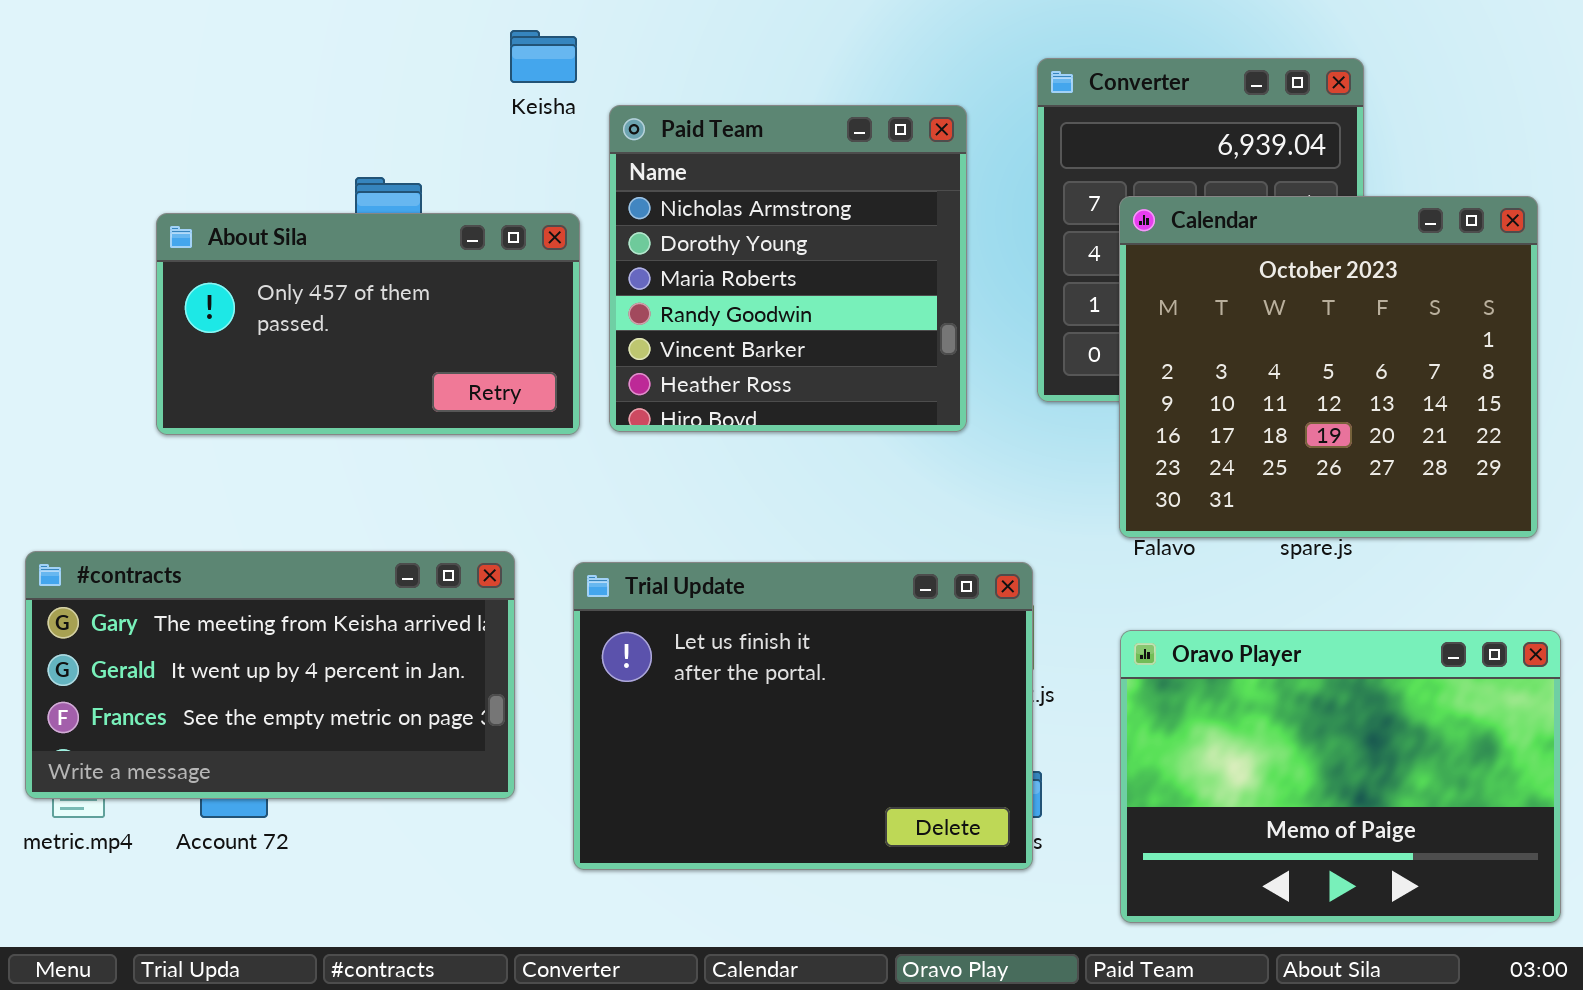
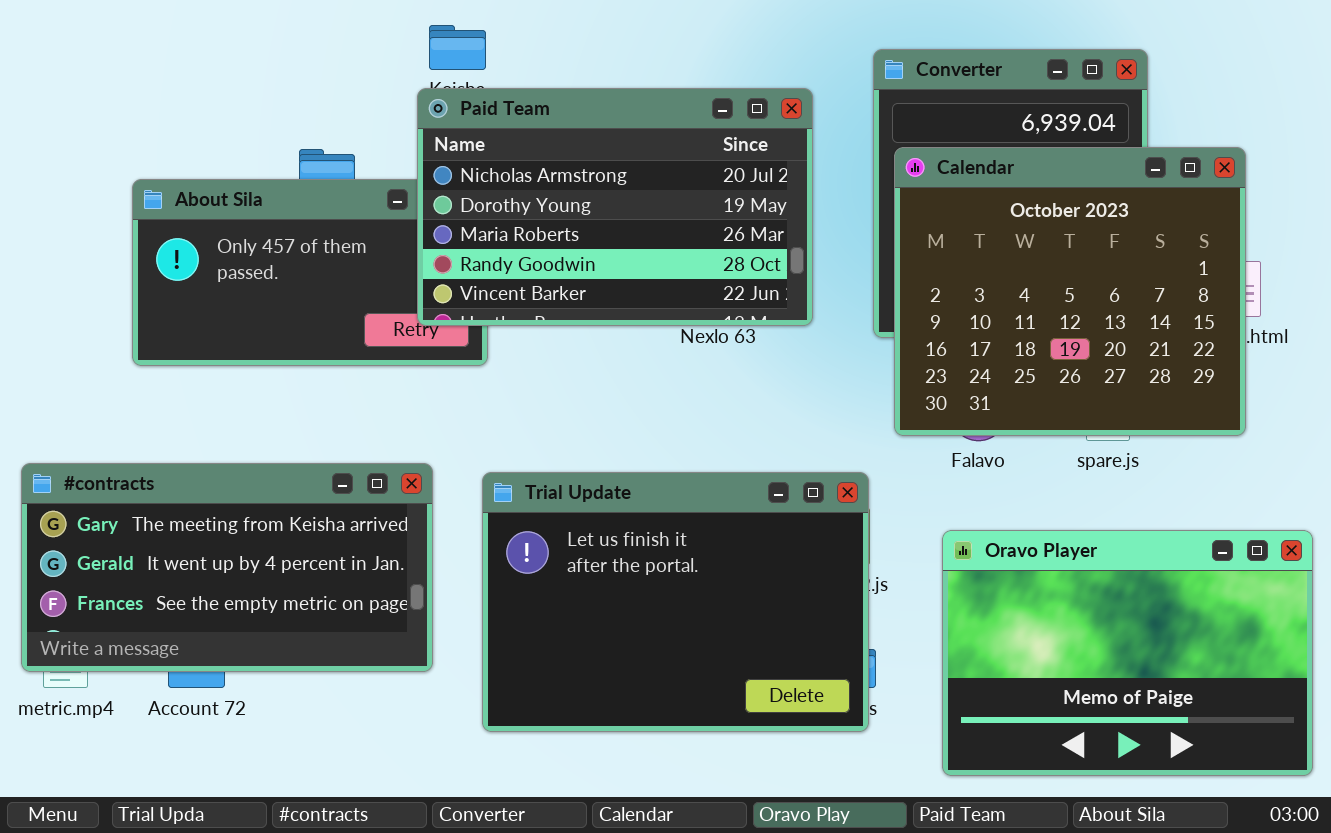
Paid Team: [609,105,967,432] -> [417,88,813,326], resized
Calendar: [1119,196,1538,538] -> [894,147,1246,436], moved

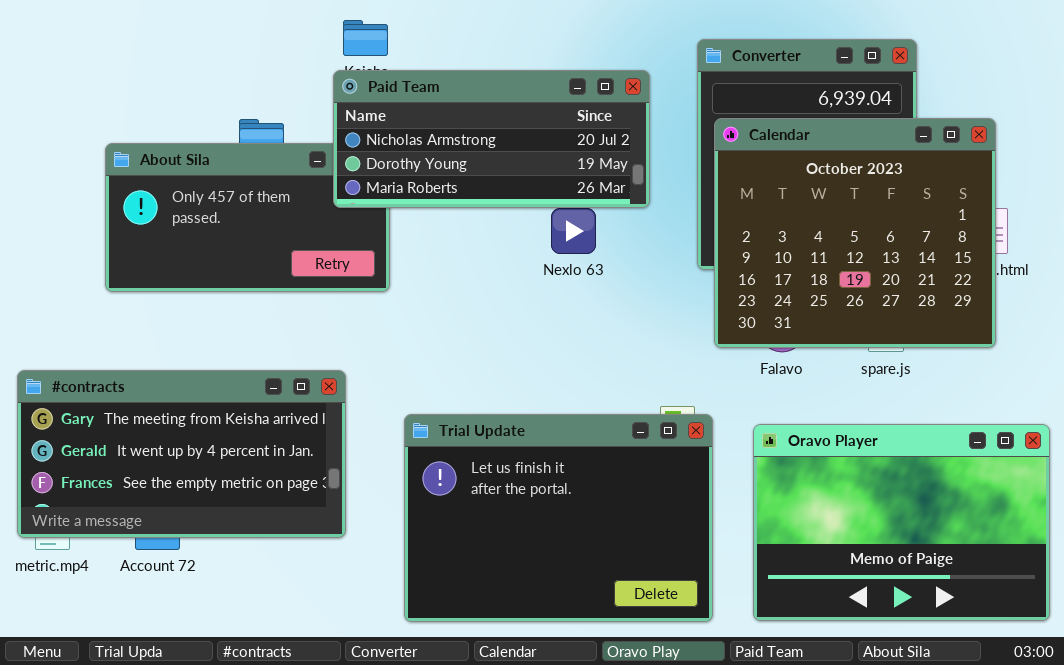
Paid Team: [417,88,813,326] -> [333,70,650,208], resized
Trial Update: [482,472,869,732] -> [404,414,713,622], moved

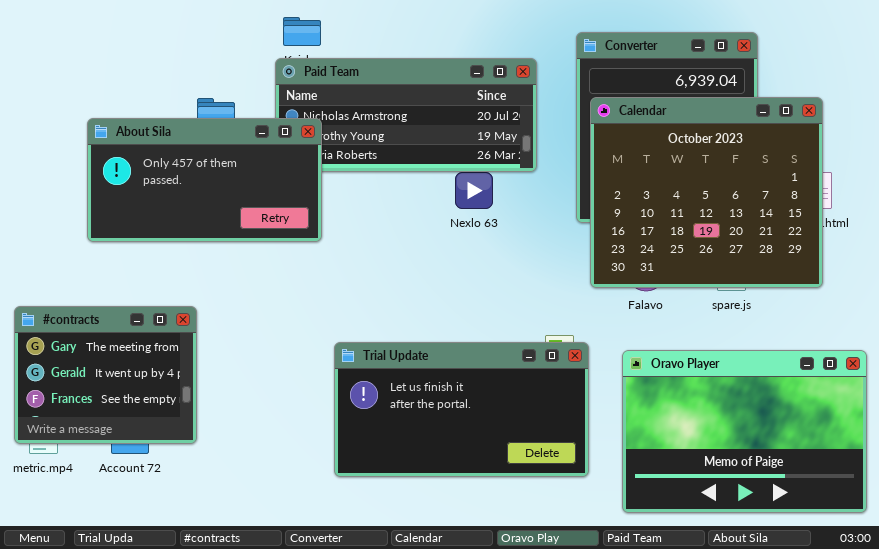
About Sila: [105,143,390,292] -> [87,118,322,242], raised
#contracts: [17,370,346,538] -> [14,306,197,444], resized
Trial Update: [404,414,713,622] -> [334,342,589,477], resized

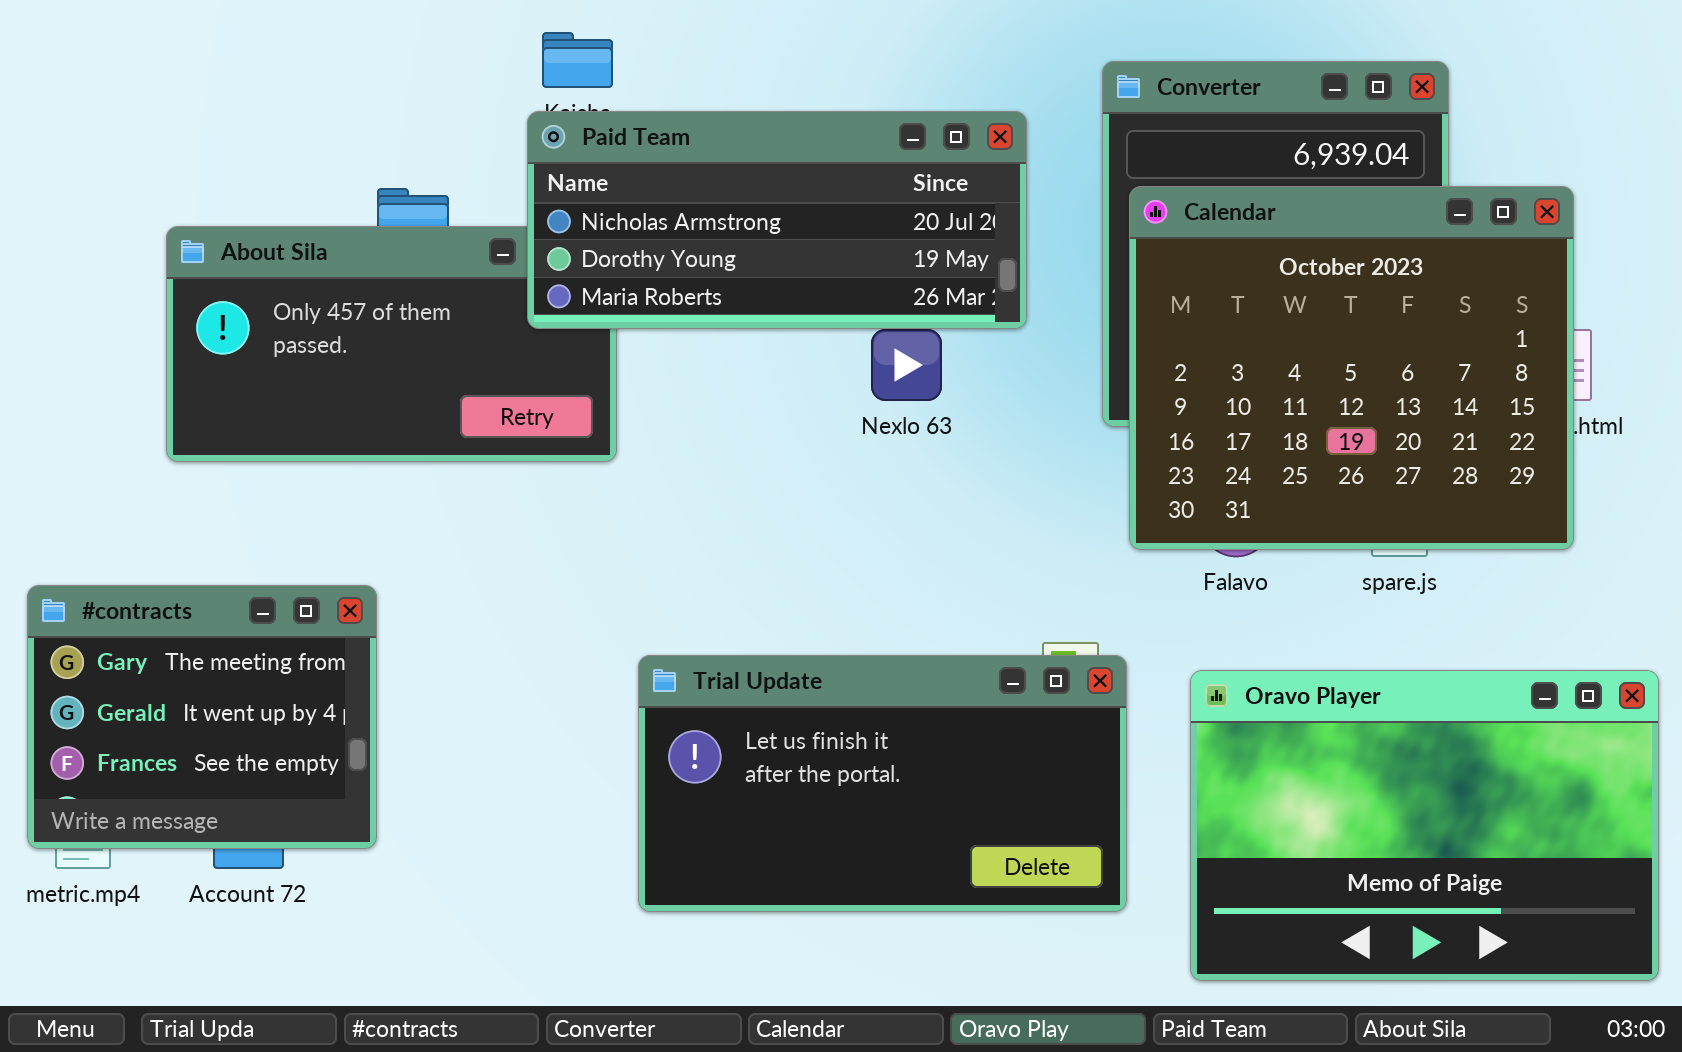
Paid Team: [275,58,537,172] -> [527,111,1027,329], raised

